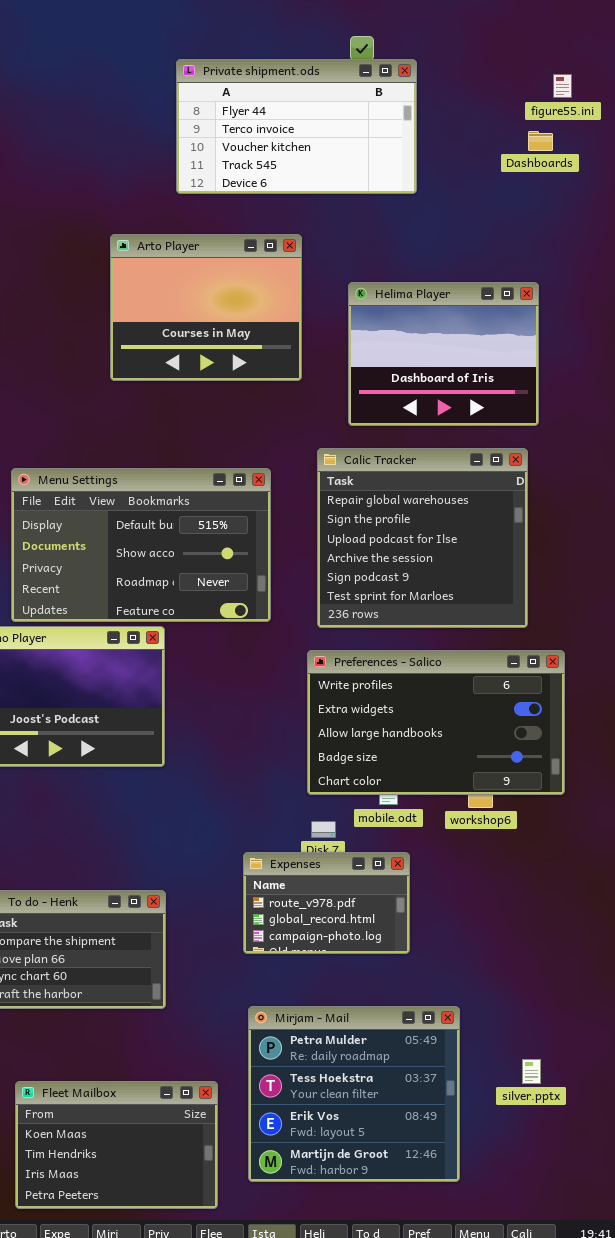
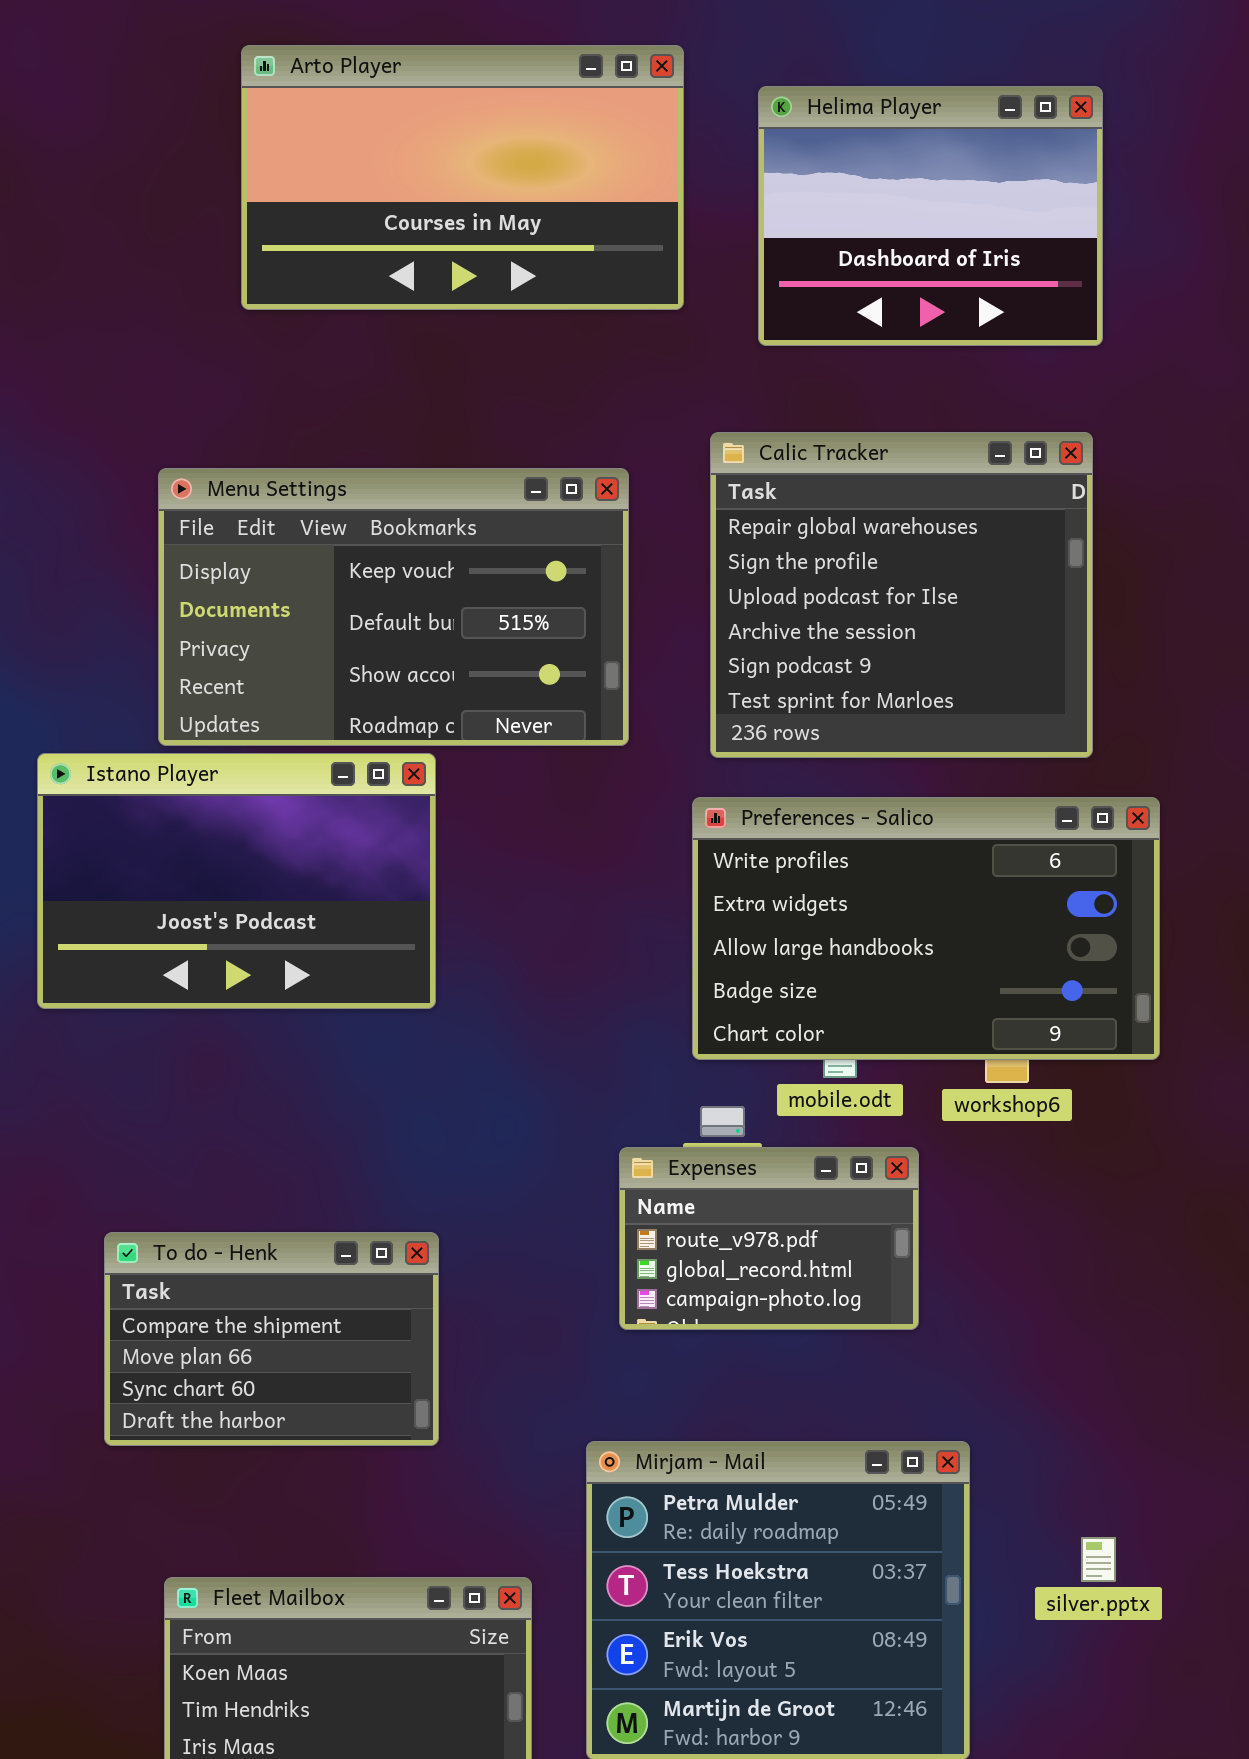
Arto Player: [110,234,302,381] -> [241,45,684,310], resized
Helima Player: [348,282,539,426] -> [758,86,1103,346], moved
Menu Settings: [11,468,271,622] -> [158,468,629,746], scrolled up 1 row
Expenses: [243,852,410,954] -> [619,1147,919,1330], moved

